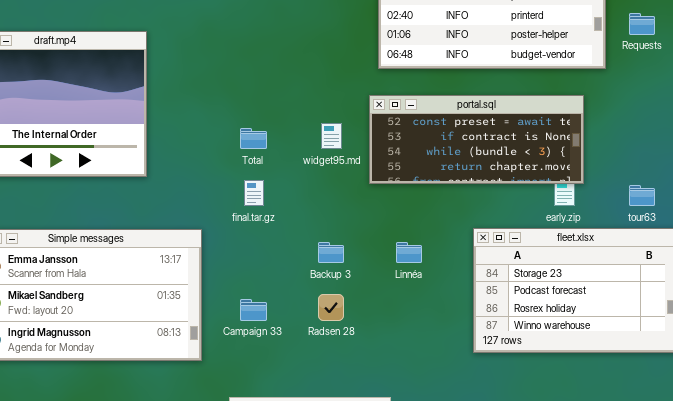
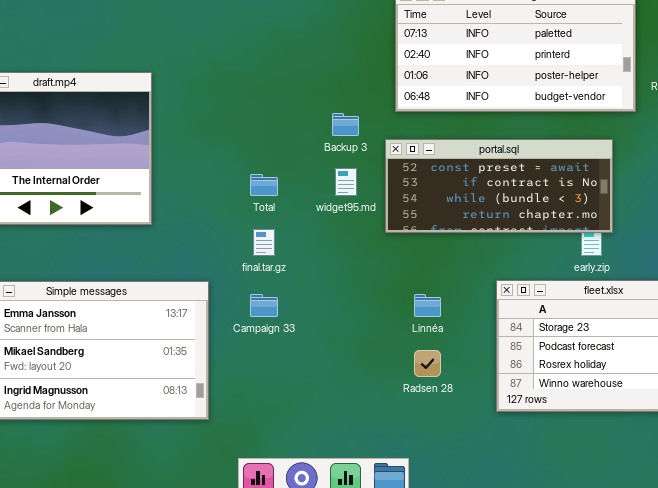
Backup 3: [318,242,344,263] -> [332,113,359,136], moved
Radsen 28: [318,294,344,321] -> [414,350,441,377], moved
Campaign 33: [240,299,267,321] -> [250,294,278,317], moved

